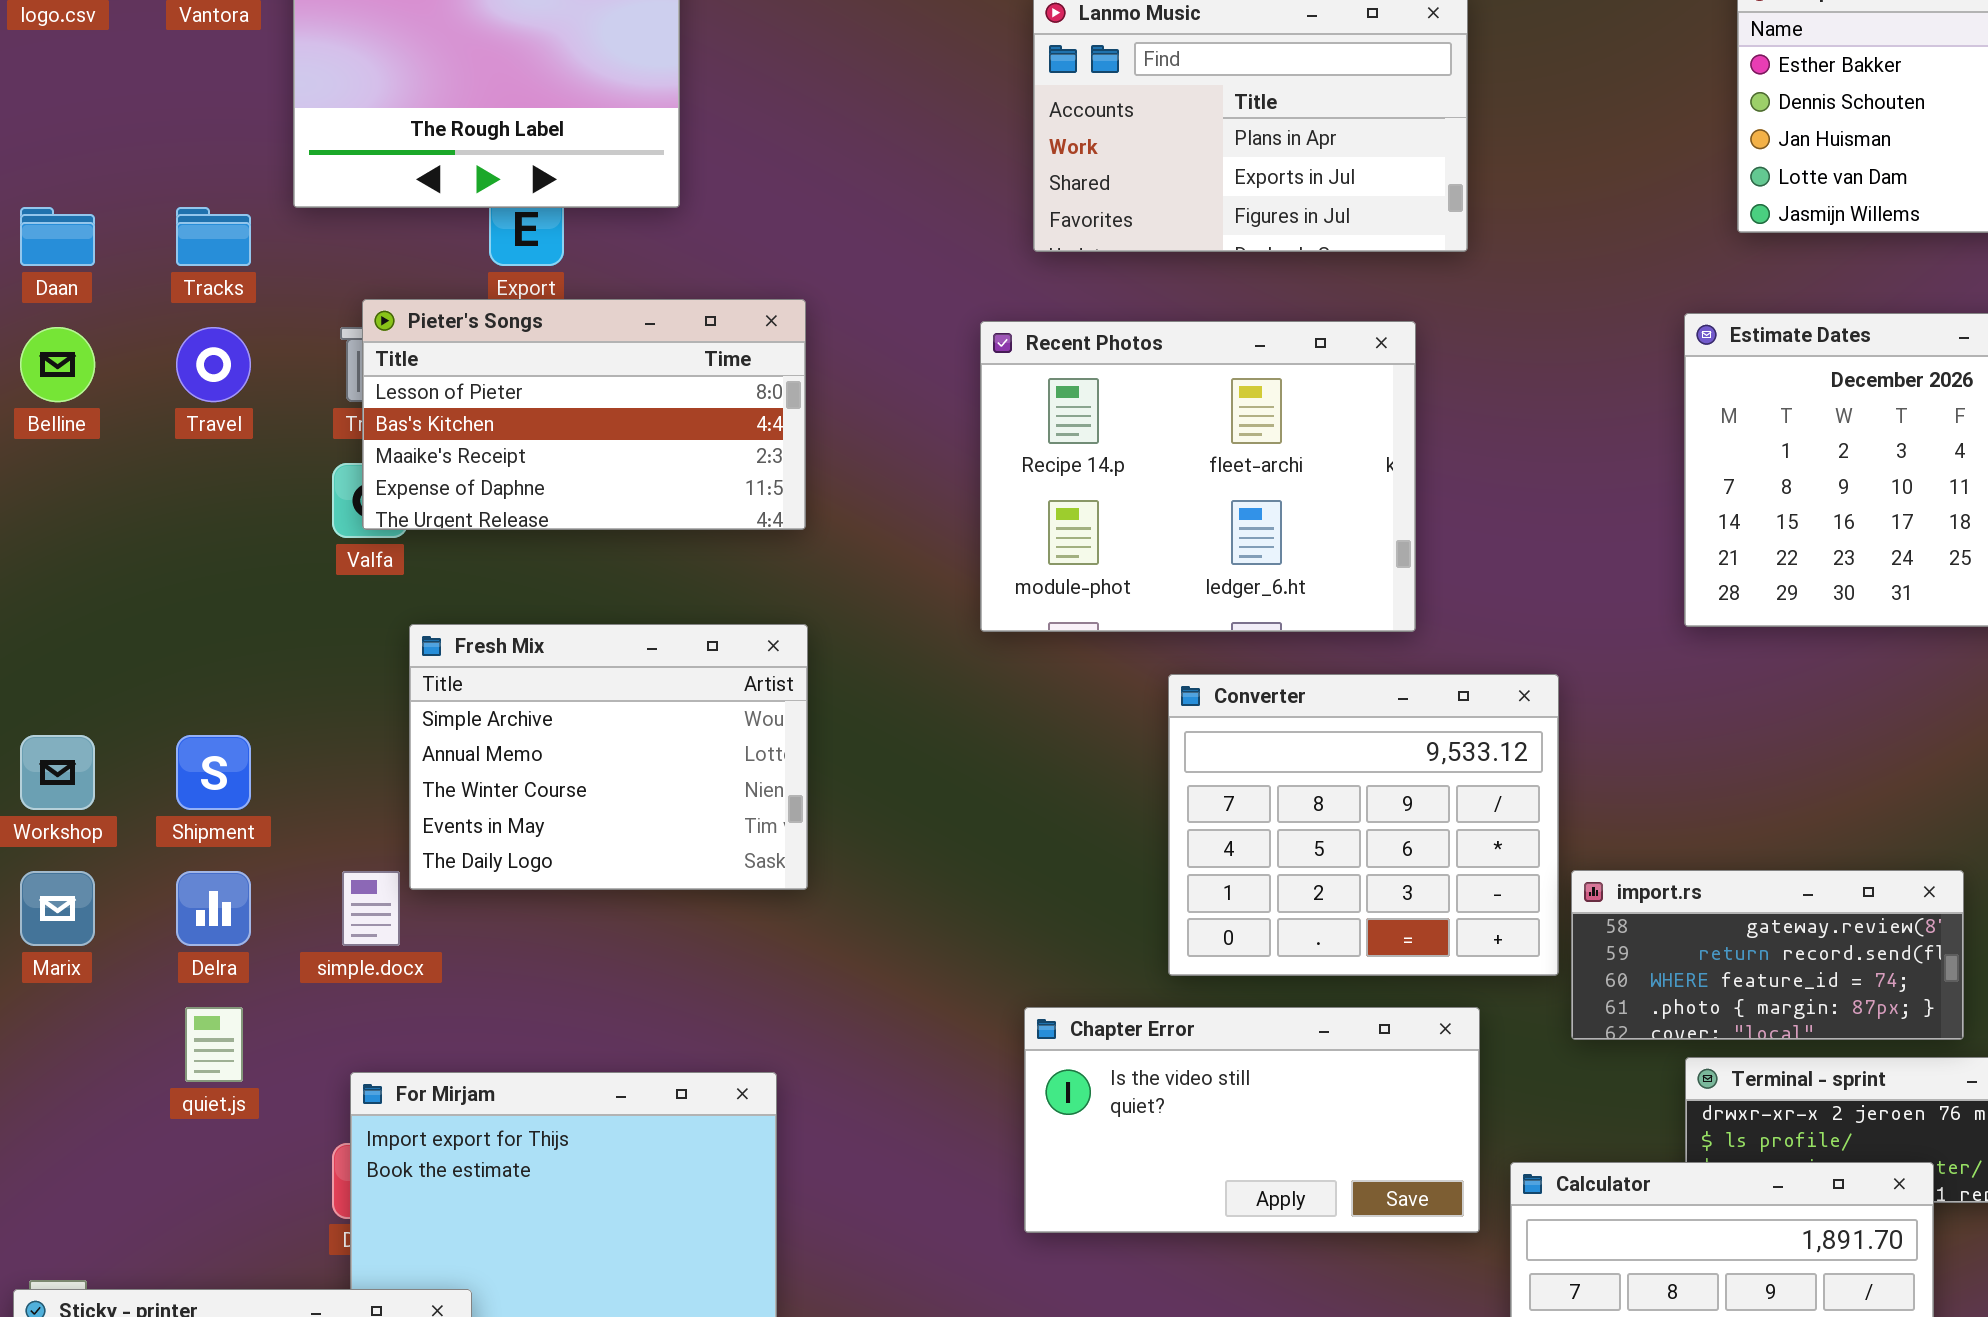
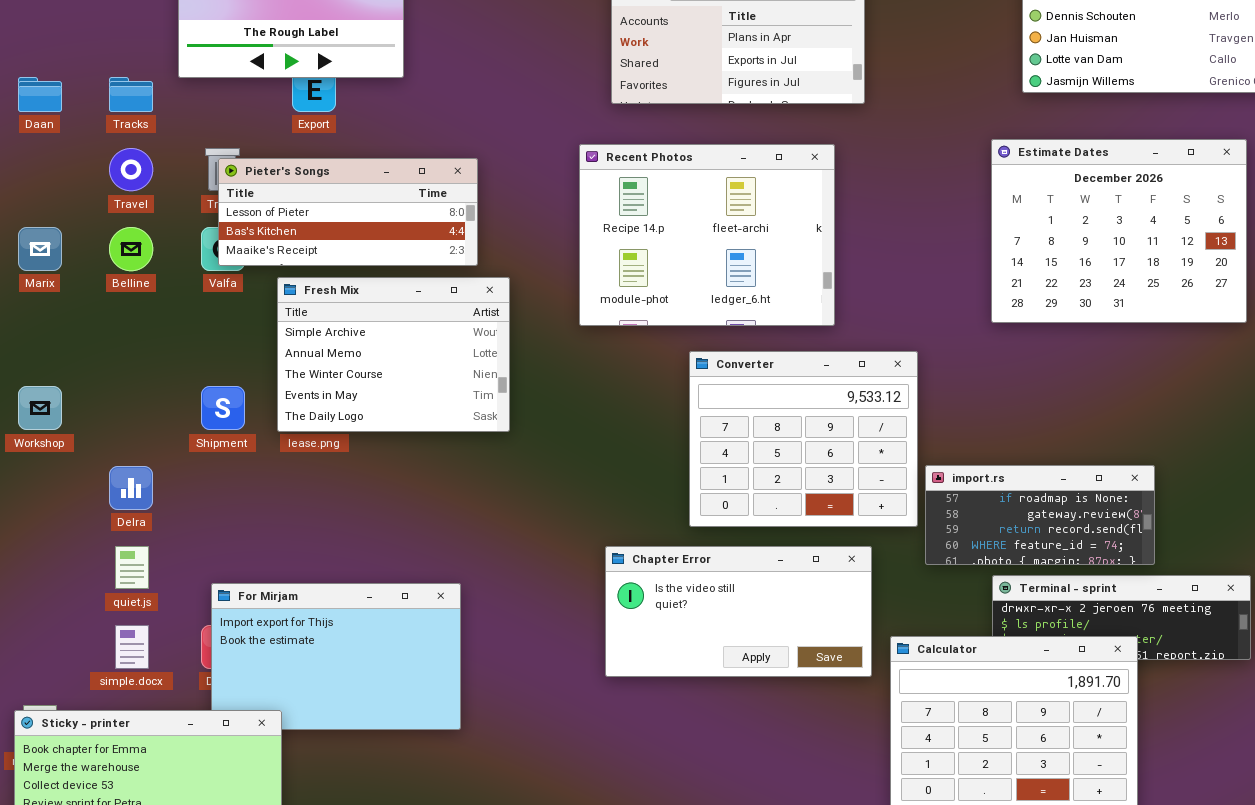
Pieter's Songs: [362,299,806,530] -> [218,158,478,266], resized
Belline: [20,327,95,402] -> [109,227,153,271], moved
Fresh Mix: [409,624,808,890] -> [277,277,510,432], moved
Shipment: [176,735,251,810] -> [201,386,245,430], moved
import.rs: [1571,870,1964,1040] -> [925,465,1155,565], scrolled up 1 row
Marix: [20,871,95,946] -> [18,227,62,271], moved
simple.docx: [342,871,400,946] -> [115,625,149,669], moved

